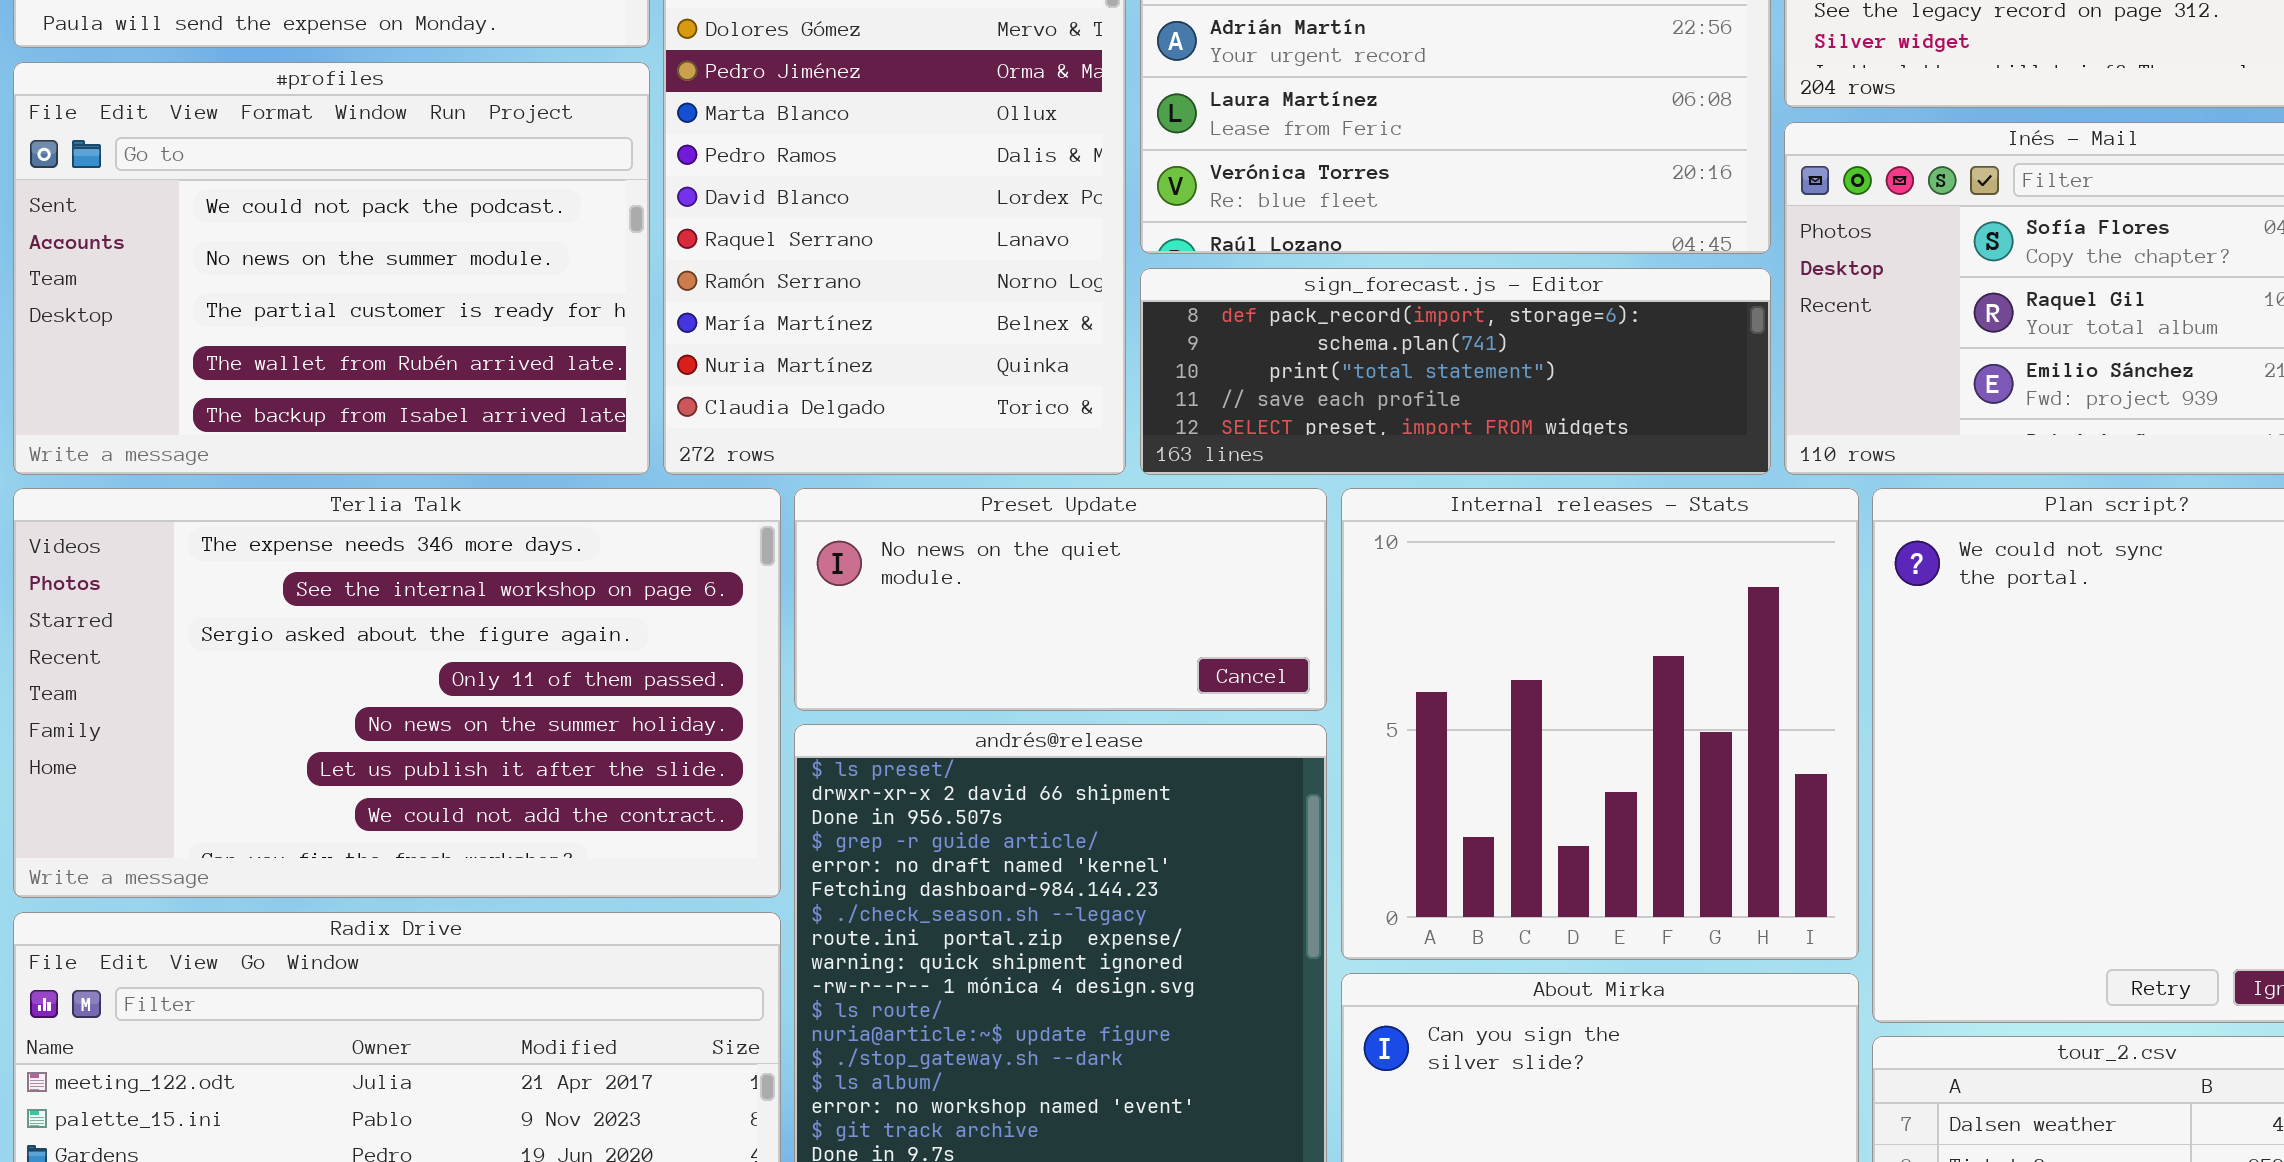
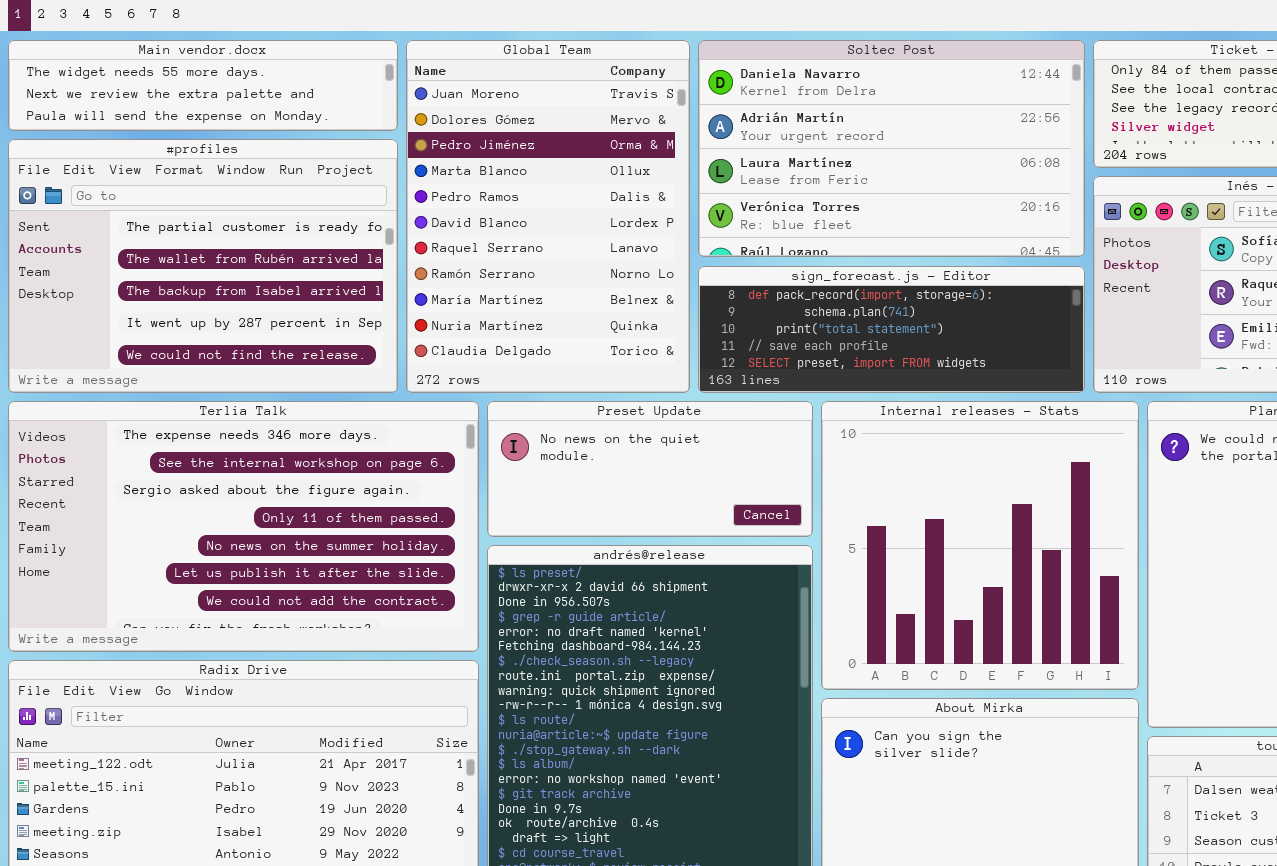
#profiles: [13,62,650,475] -> [8,139,398,393], scrolled down 2 rows

